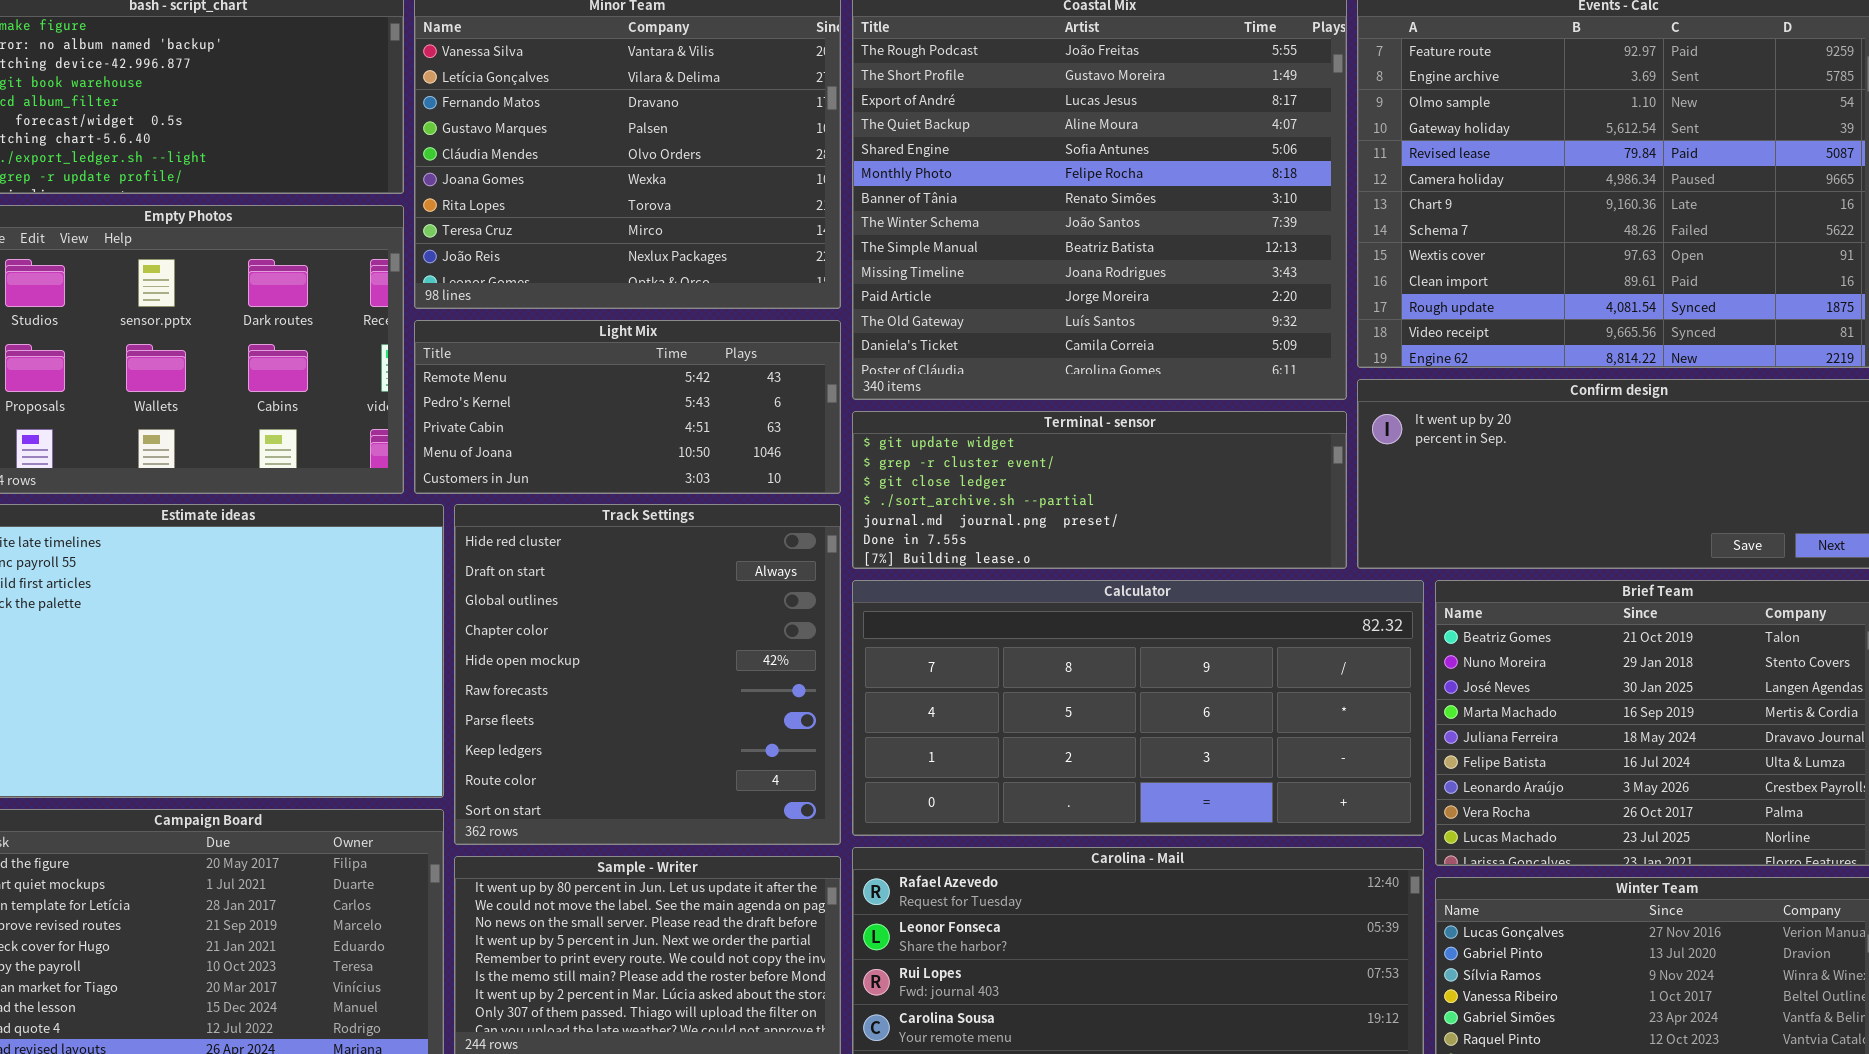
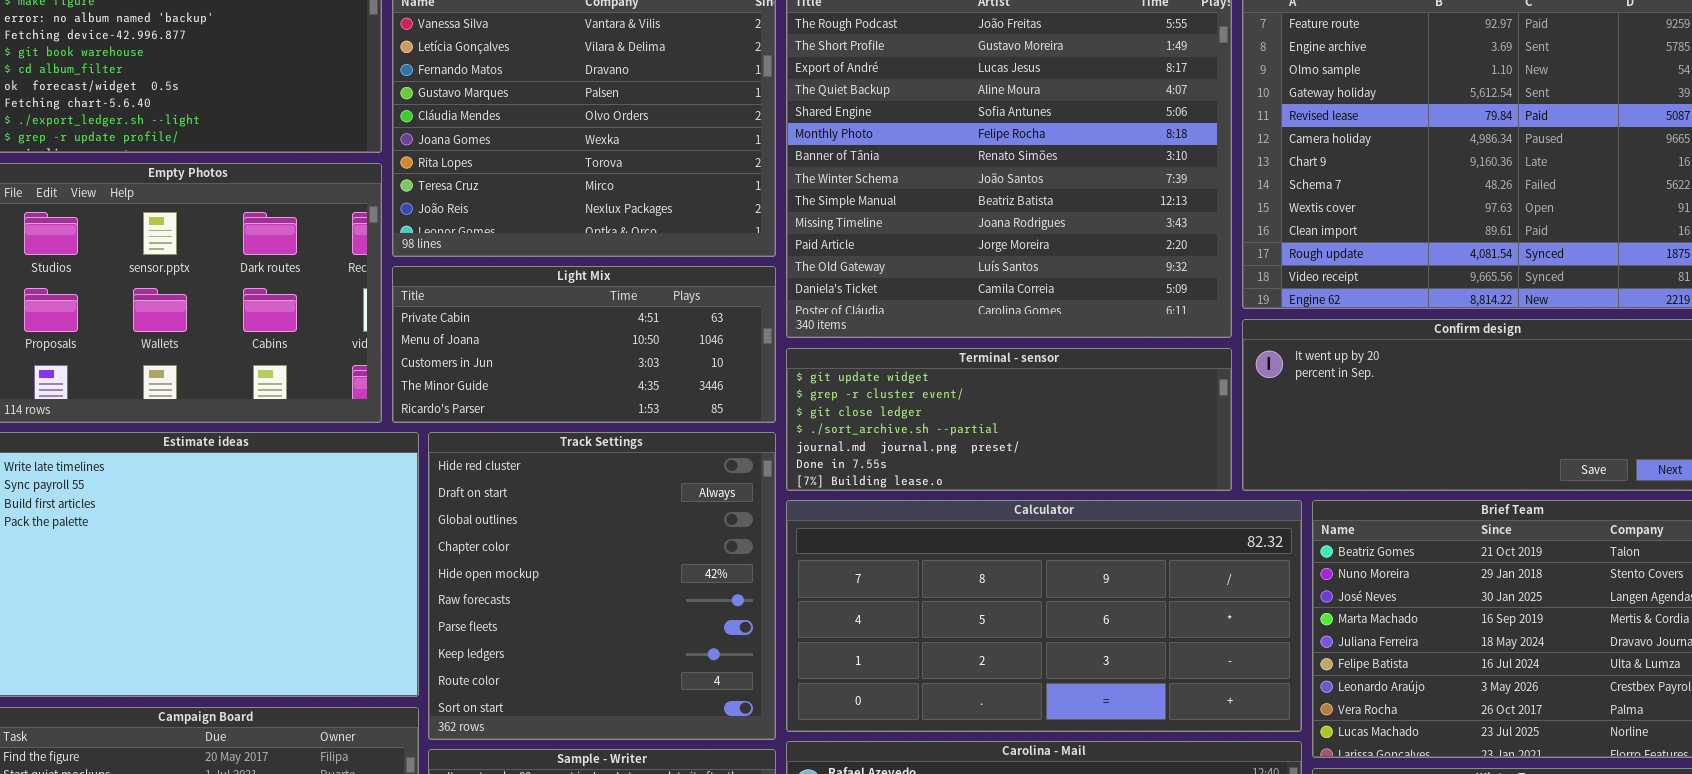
Light Mix: [414,320,841,494] -> [392,266,776,423], scrolled down 2 rows

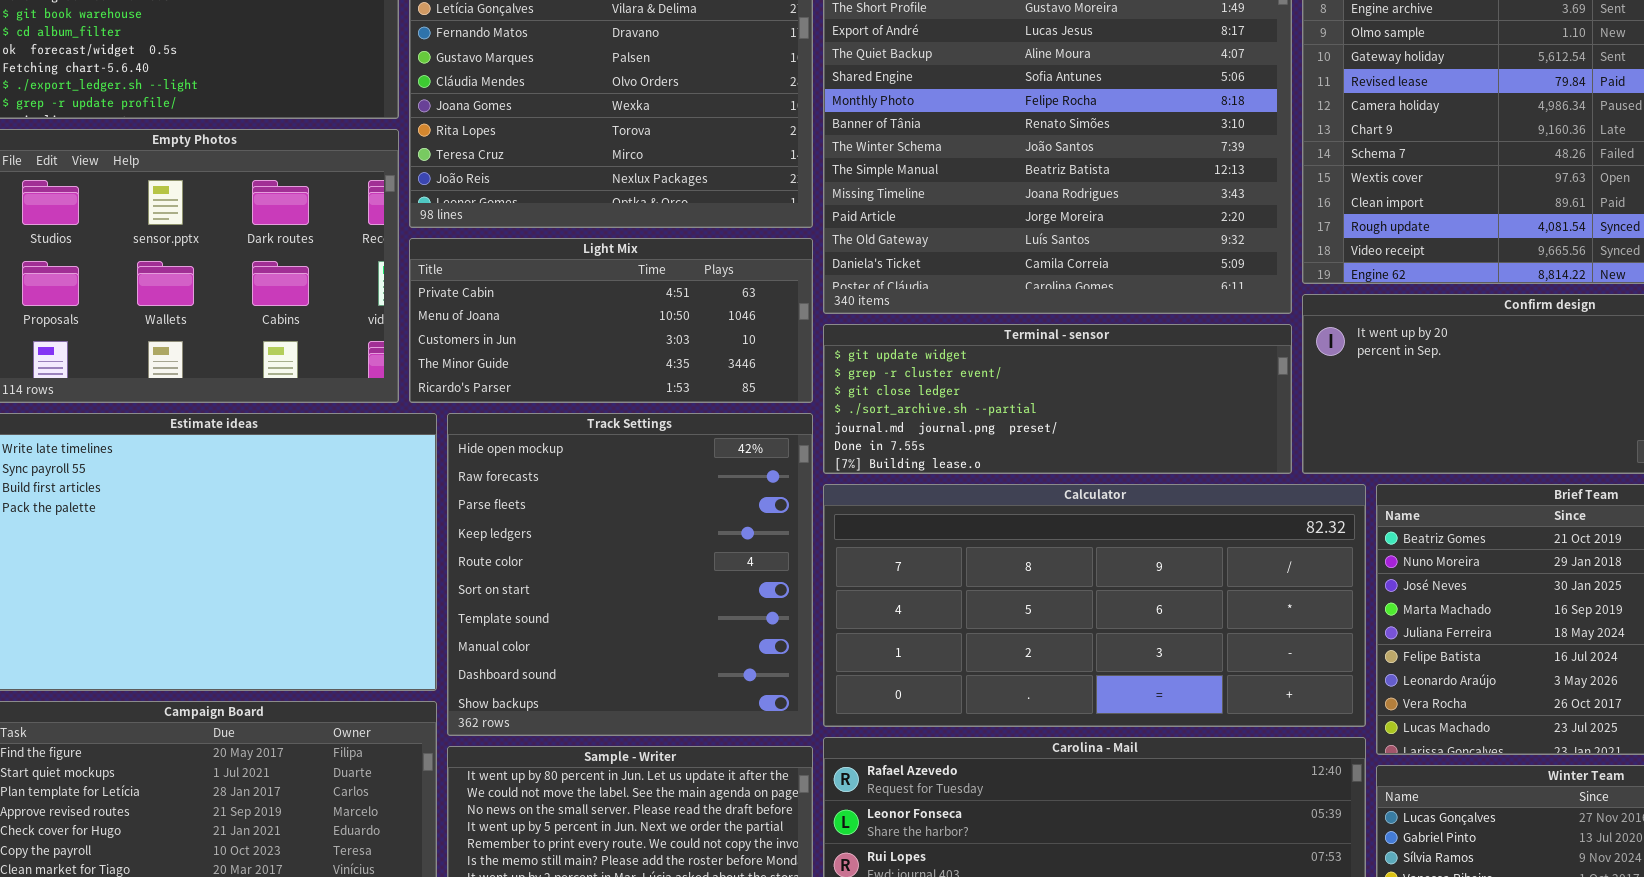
Track Settings: [428,432,776,740] -> [447,413,813,736], scrolled down 4 rows

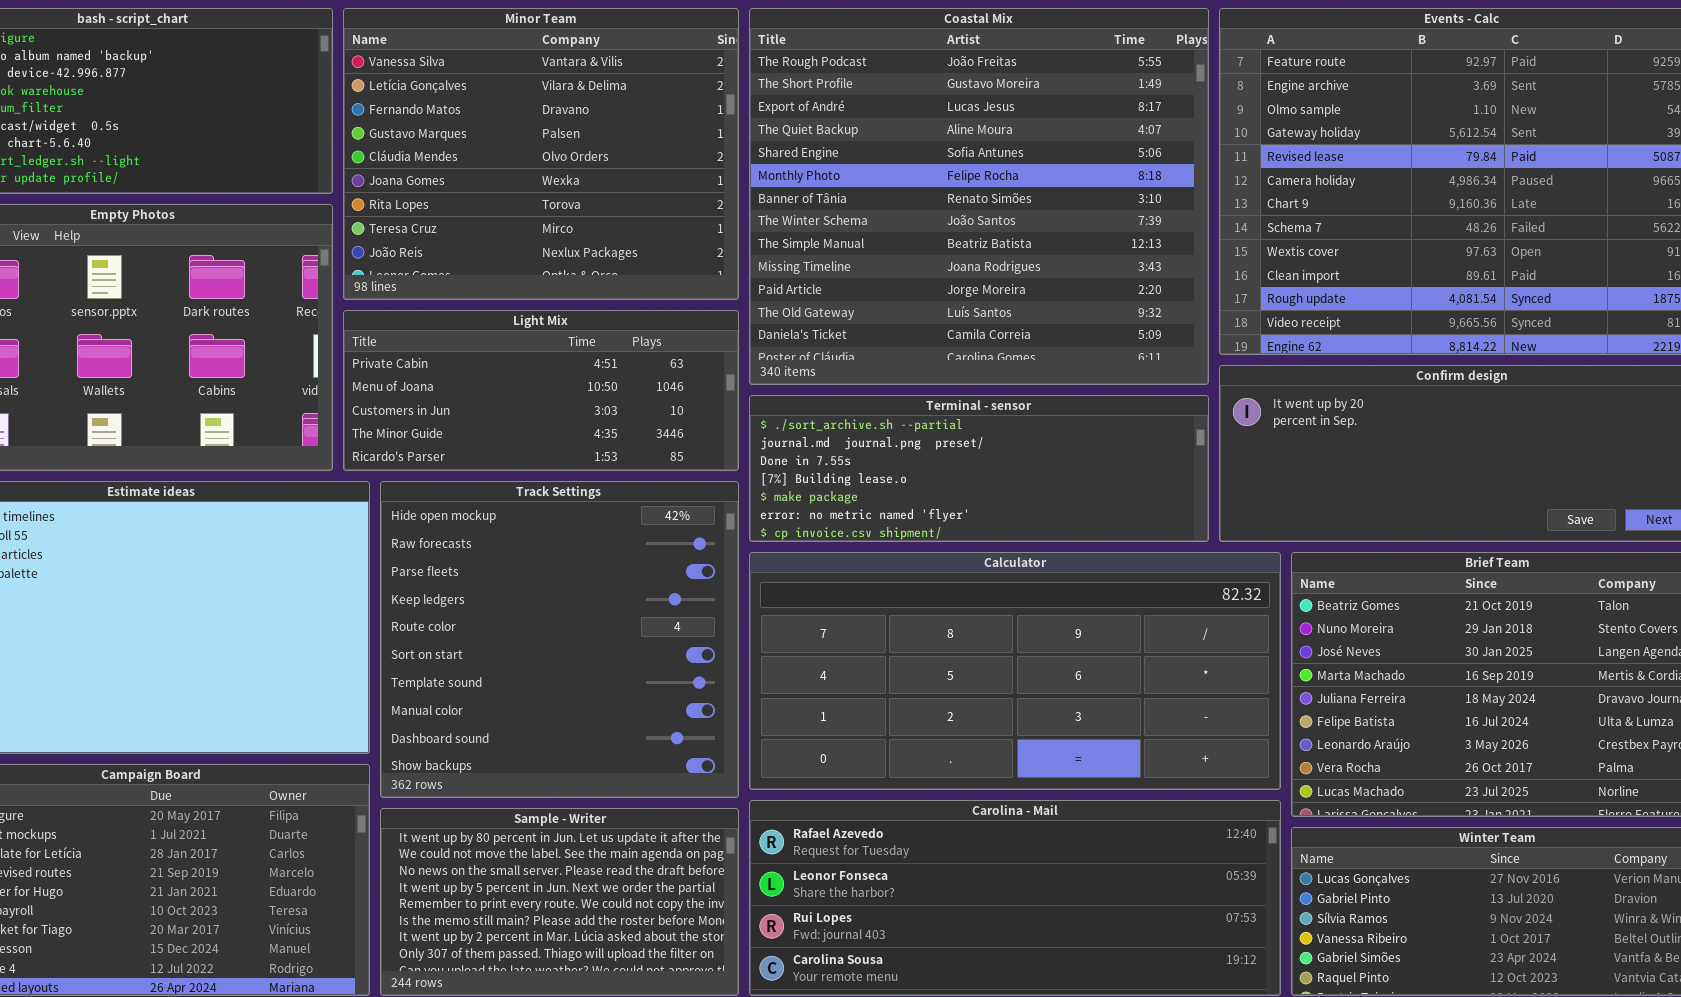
Terminal - sensor: [823,324,1292,474] -> [749,395,1209,542], scrolled down 3 rows

